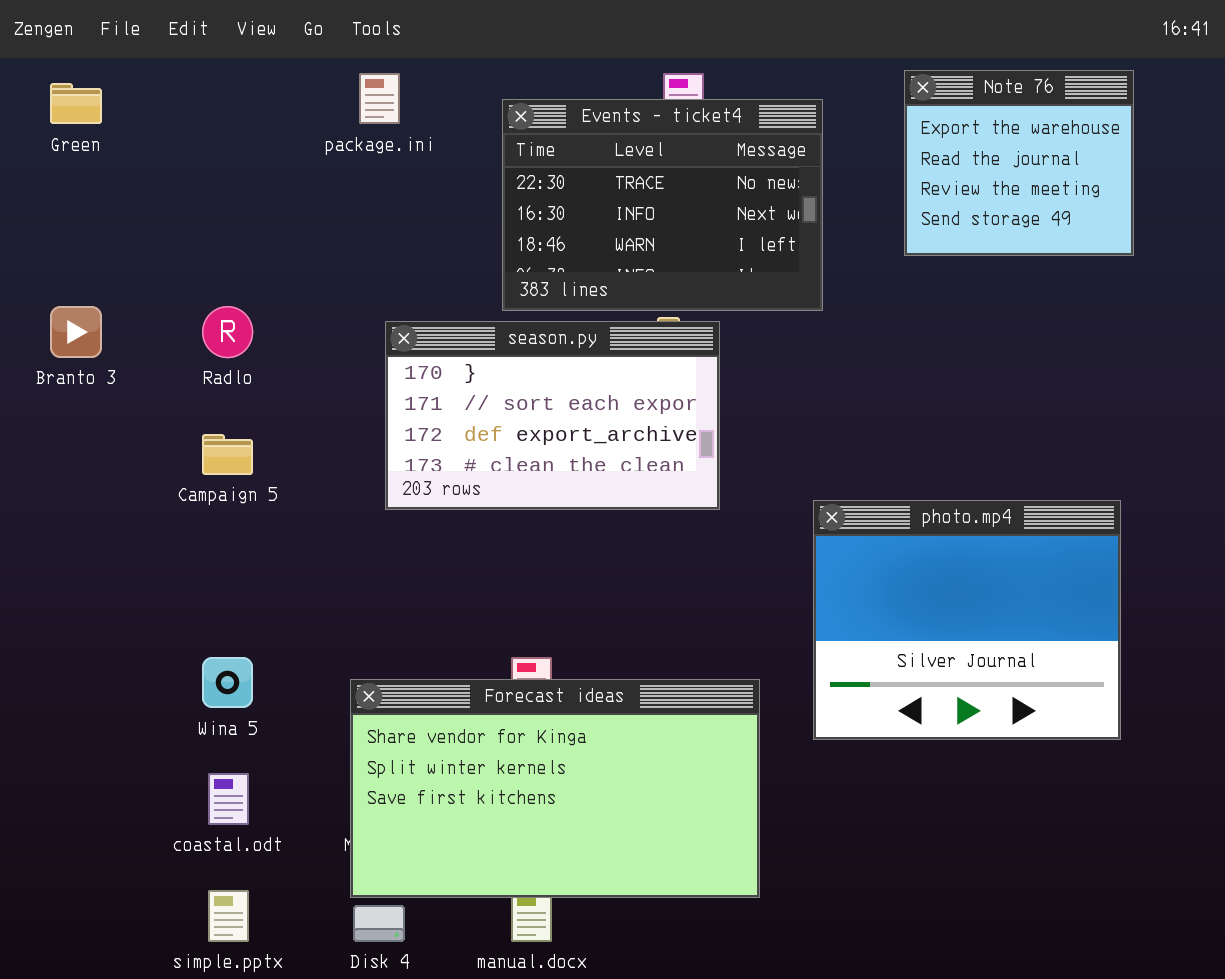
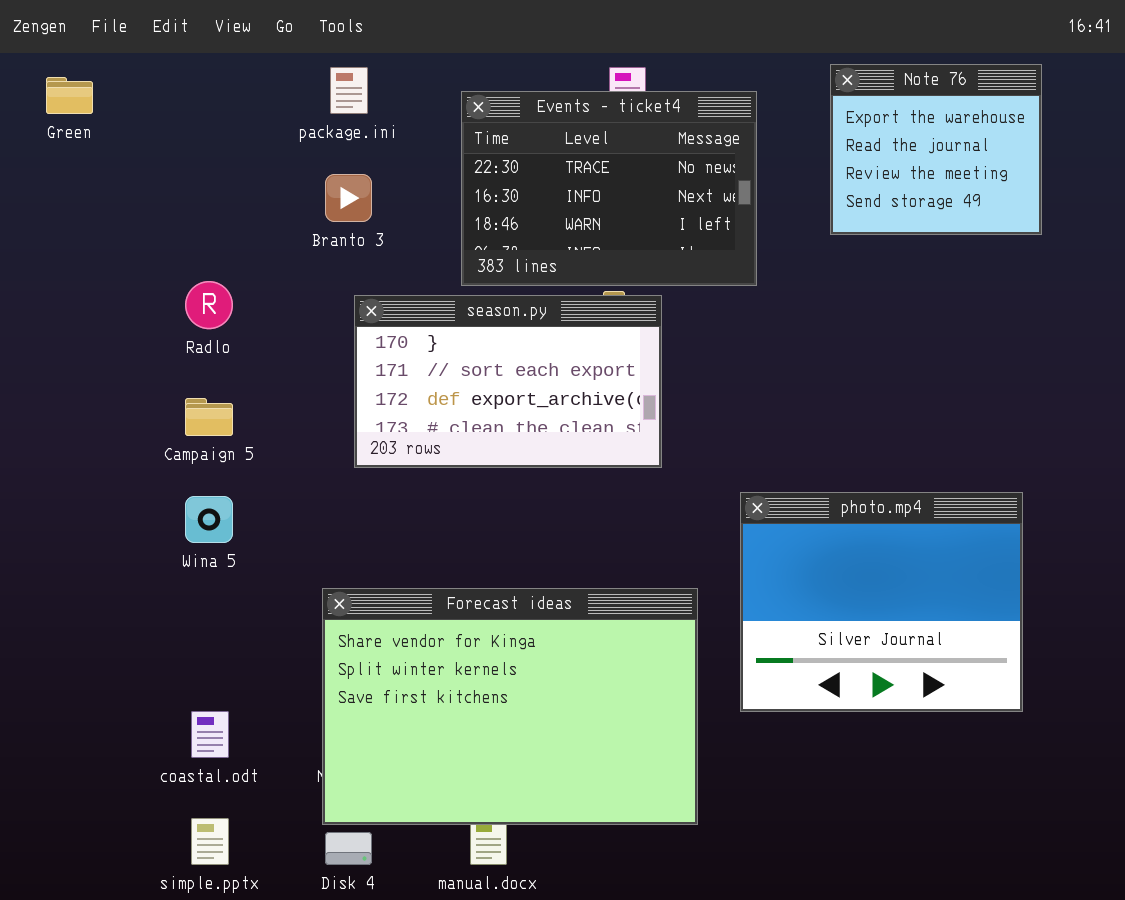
Branto 3: [50,306,102,358] -> [325,174,372,222], moved
photo.mp4: [813,500,1121,740] -> [740,492,1023,712], moved
Wina 5: [202,657,253,708] -> [185,496,233,543], moved
Forecast ideas: [350,679,760,898] -> [322,588,698,825], resized

